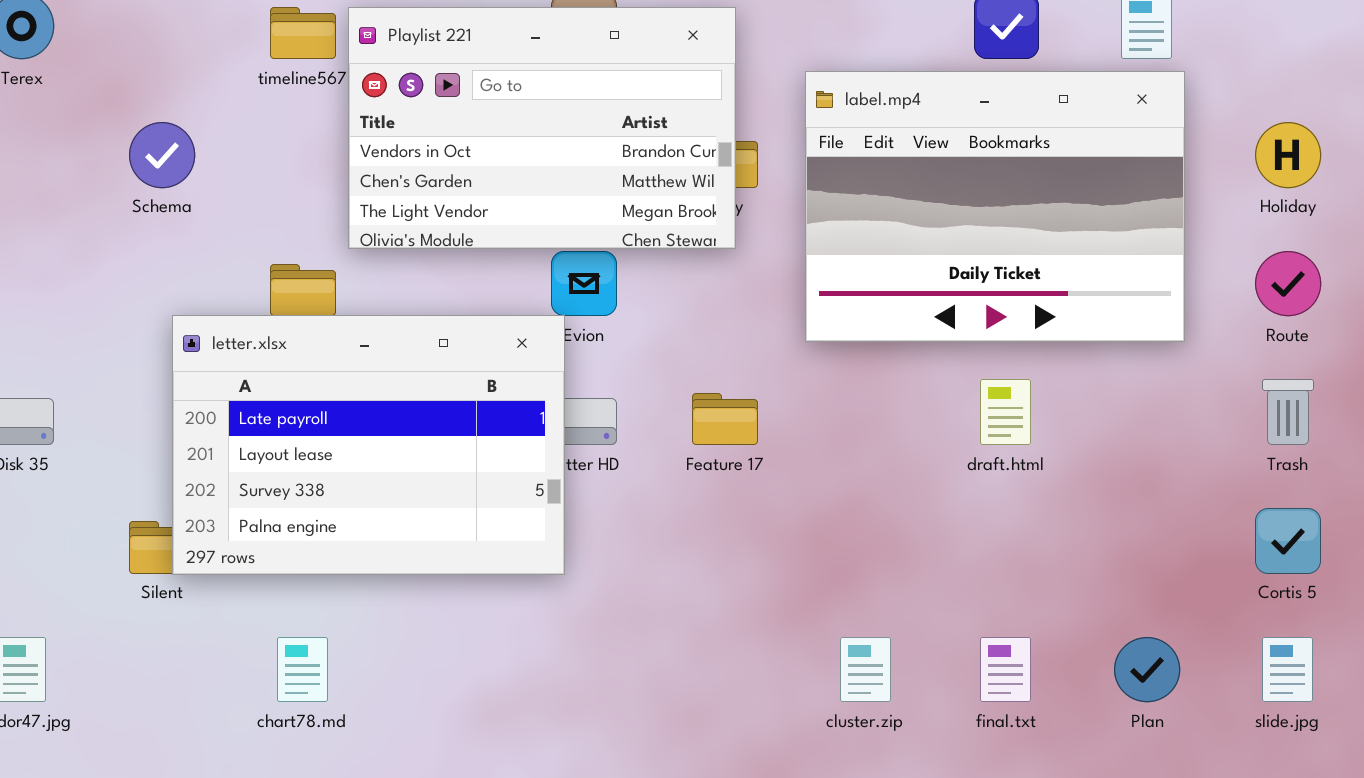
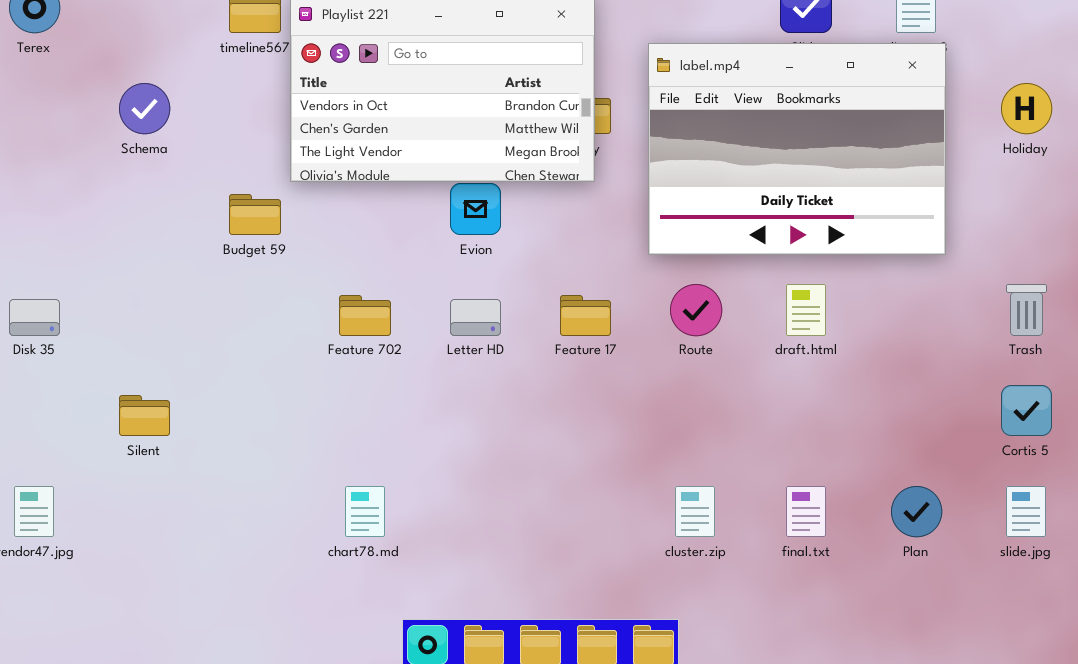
Route: [1255,251,1321,316] -> [670,284,722,336], moved
letter.xlsx: [172,315,565,575] -> none, closed
chart78.md: [277,637,328,702] -> [345,486,385,537], moved

